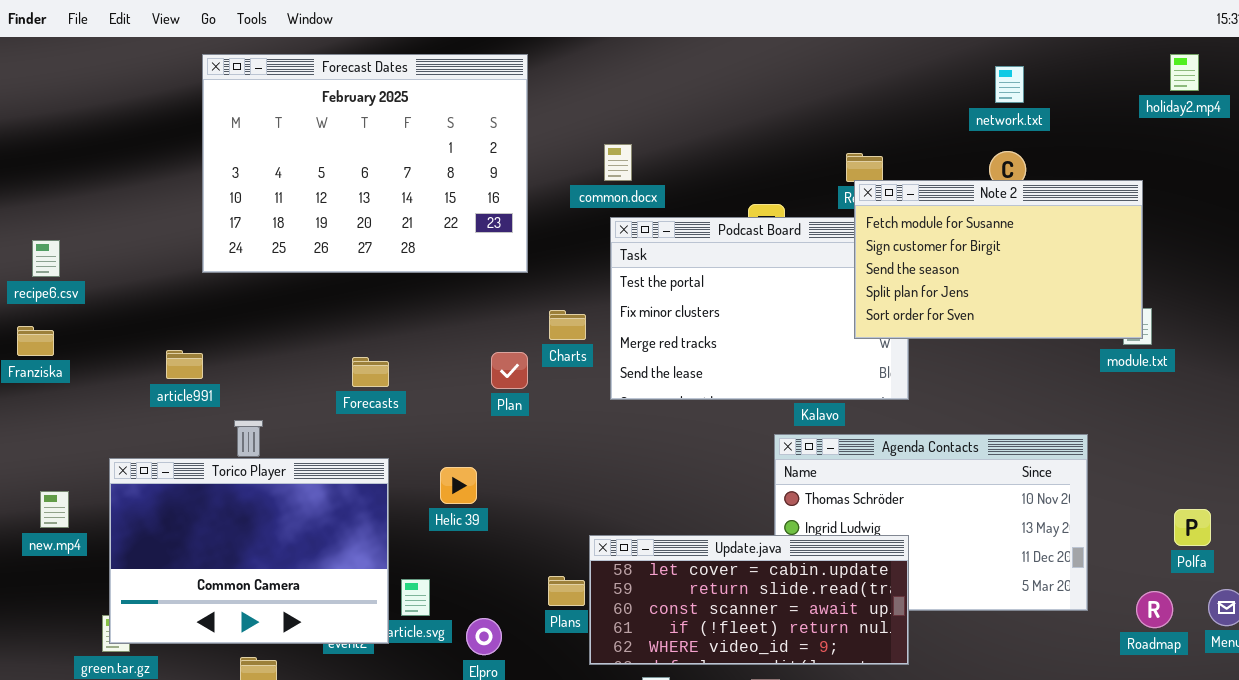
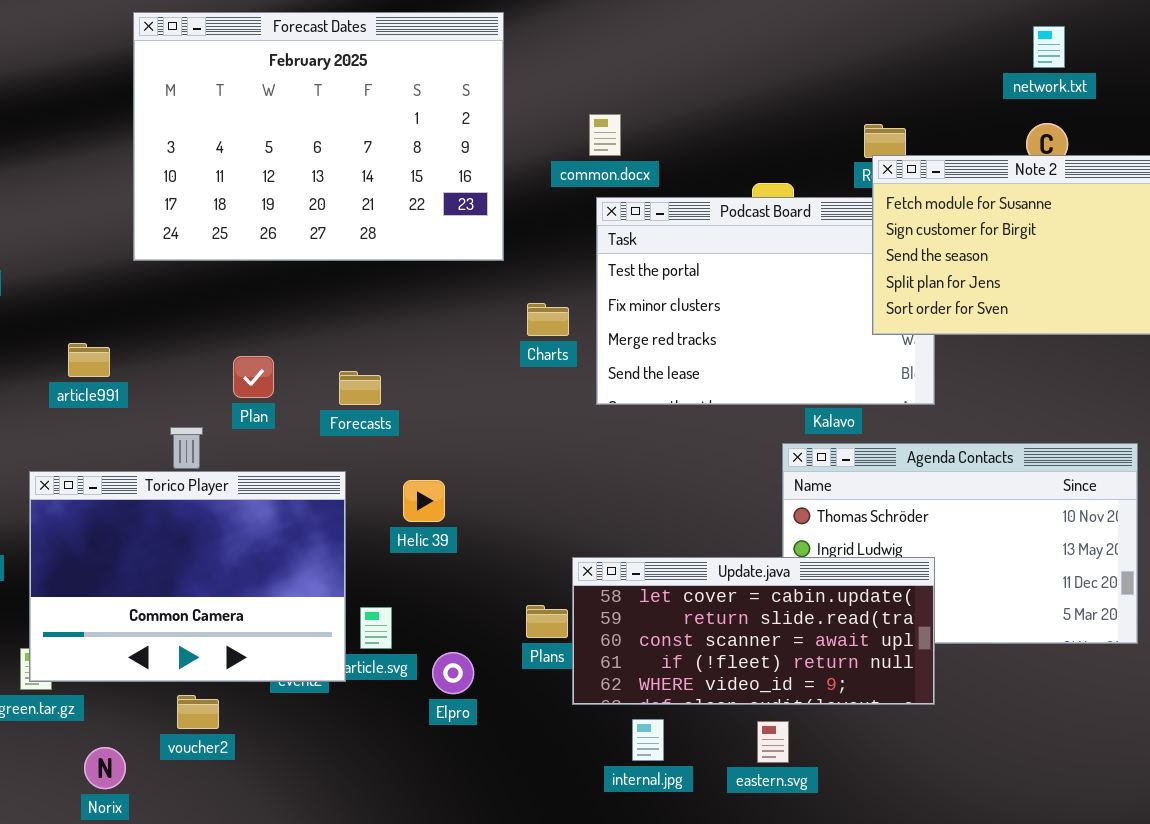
article991: [166,350,203,379] -> [68,343,110,377], moved
Plan: [491,352,528,389] -> [233,356,274,398], moved
Forecasts: [352,357,389,387] -> [339,371,381,405], moved

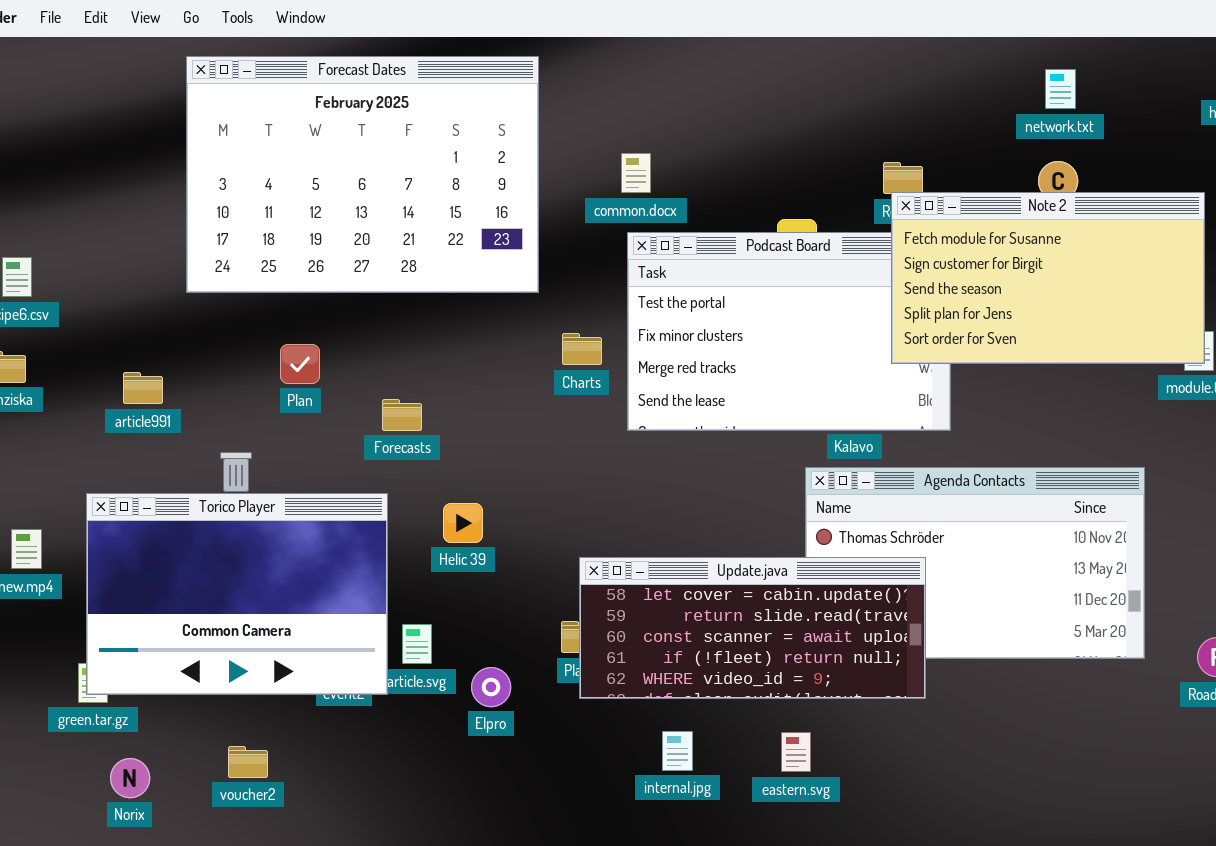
Plan: [233,356,274,398] -> [280,344,320,384], moved
Update.java: [572,557,935,705] -> [579,557,926,699], moved
voucher2: [177,695,219,729] -> [228,746,268,778], moved
Norix: [84,747,126,789] -> [110,758,150,798], moved

